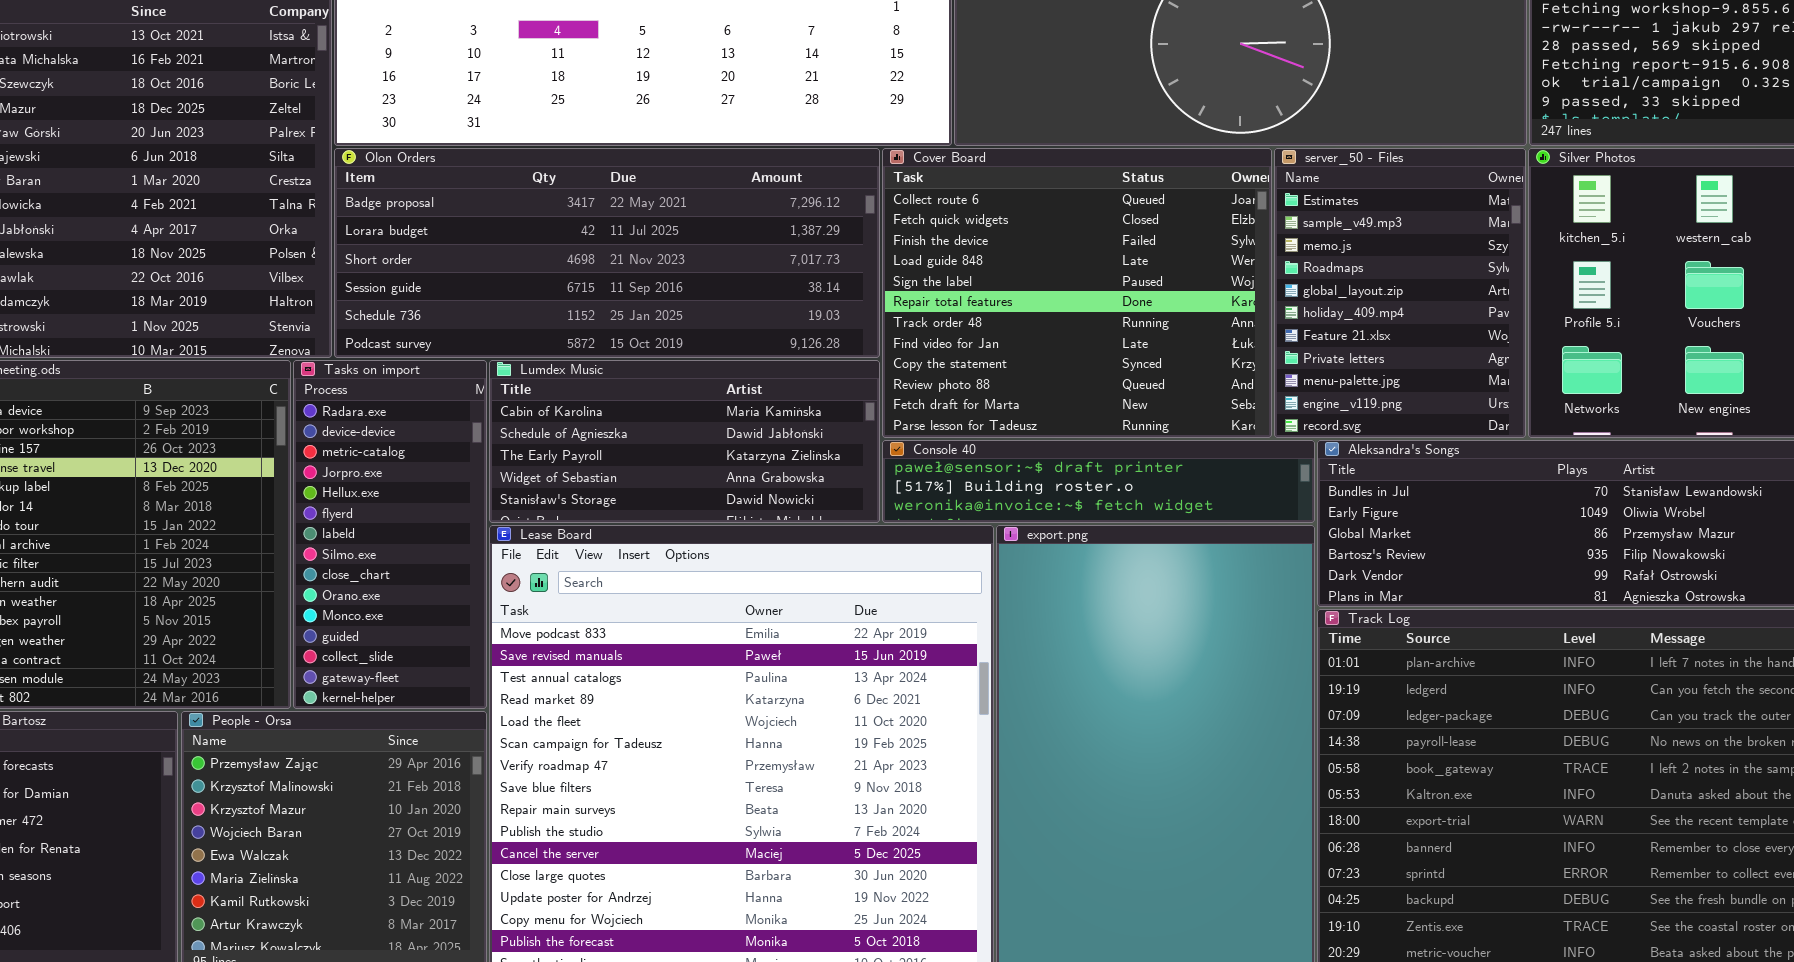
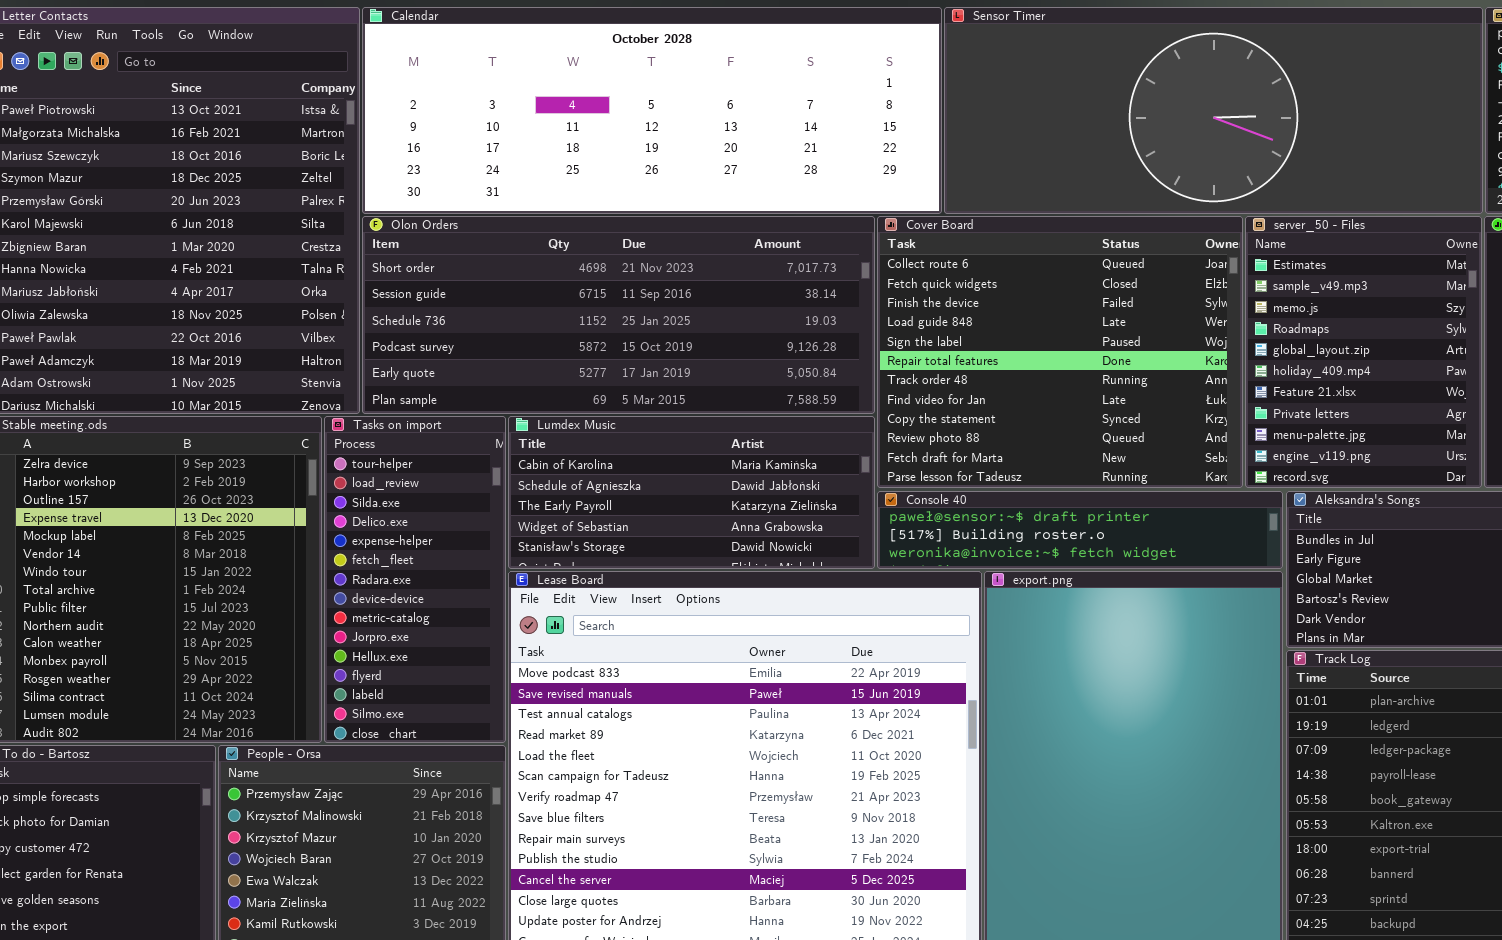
Olon Orders: [334,148,880,358] -> [362,216,875,414], scrolled down 2 rows
Tasks on import: [293,360,487,709] -> [324,416,506,743], scrolled up 6 rows

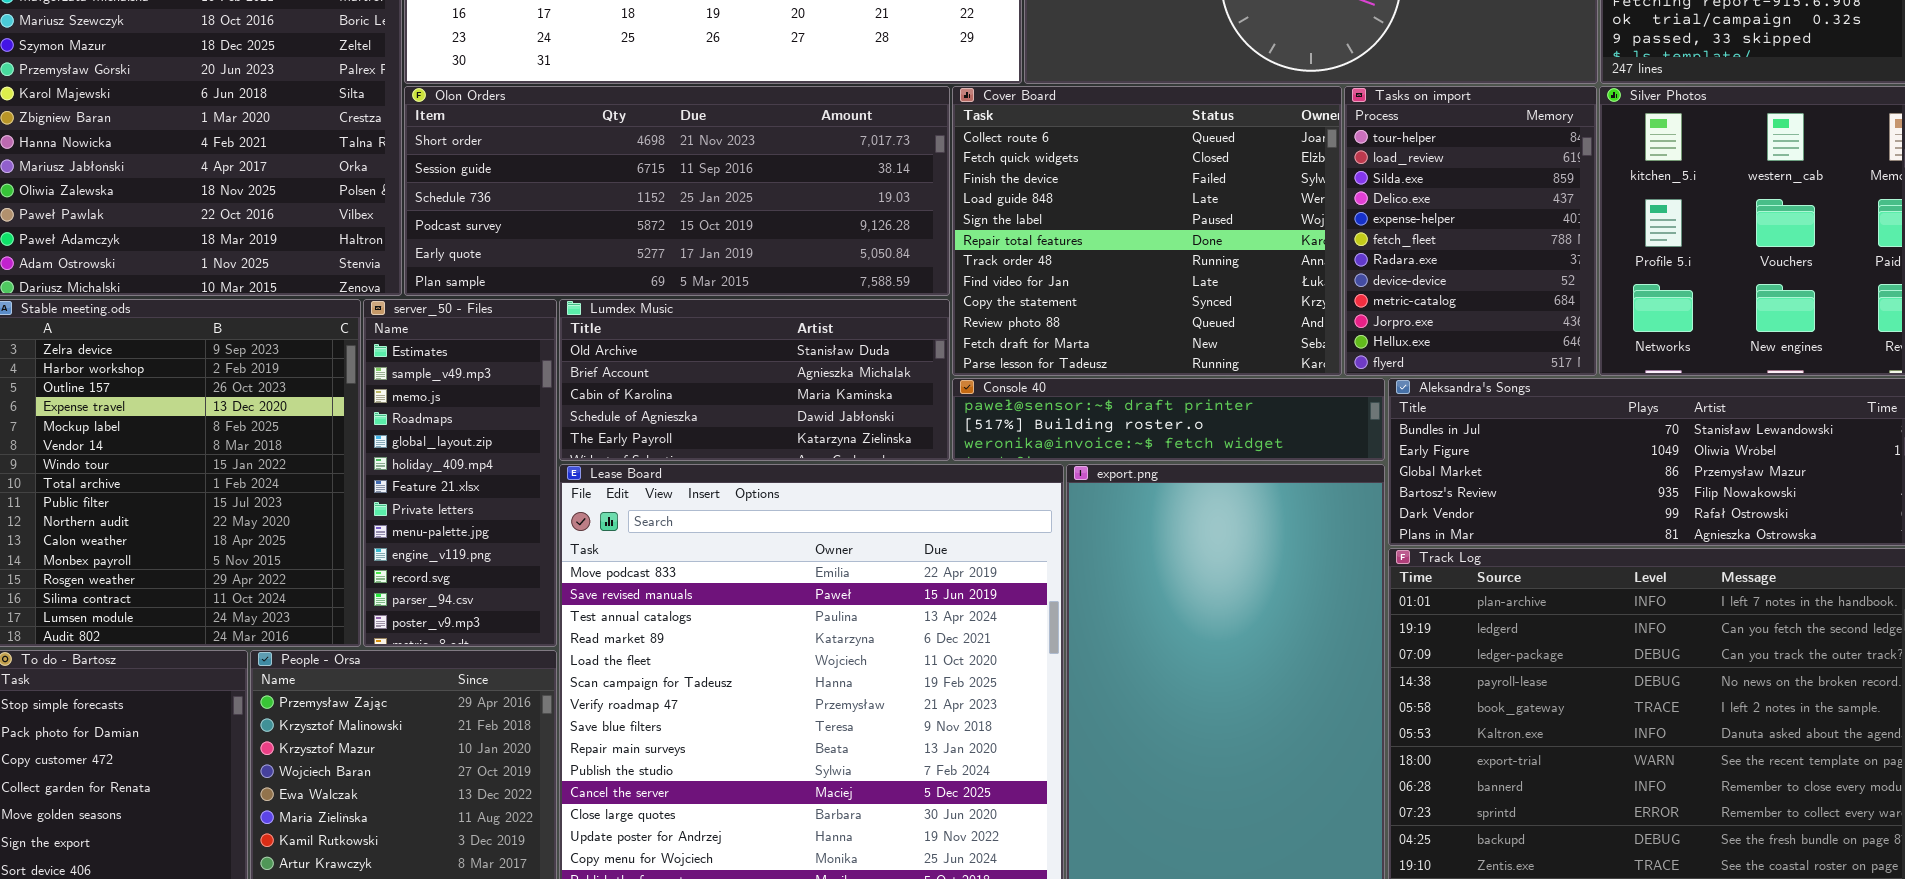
server_50 - Files: [1245,216,1482,488] -> [363,299,557,647], moved, resized
Tasks on import: [324,416,506,743] -> [1344,86,1597,376], moved, resized
Lumdex Music: [508,416,875,569] -> [559,299,950,461], scrolled up 2 rows

